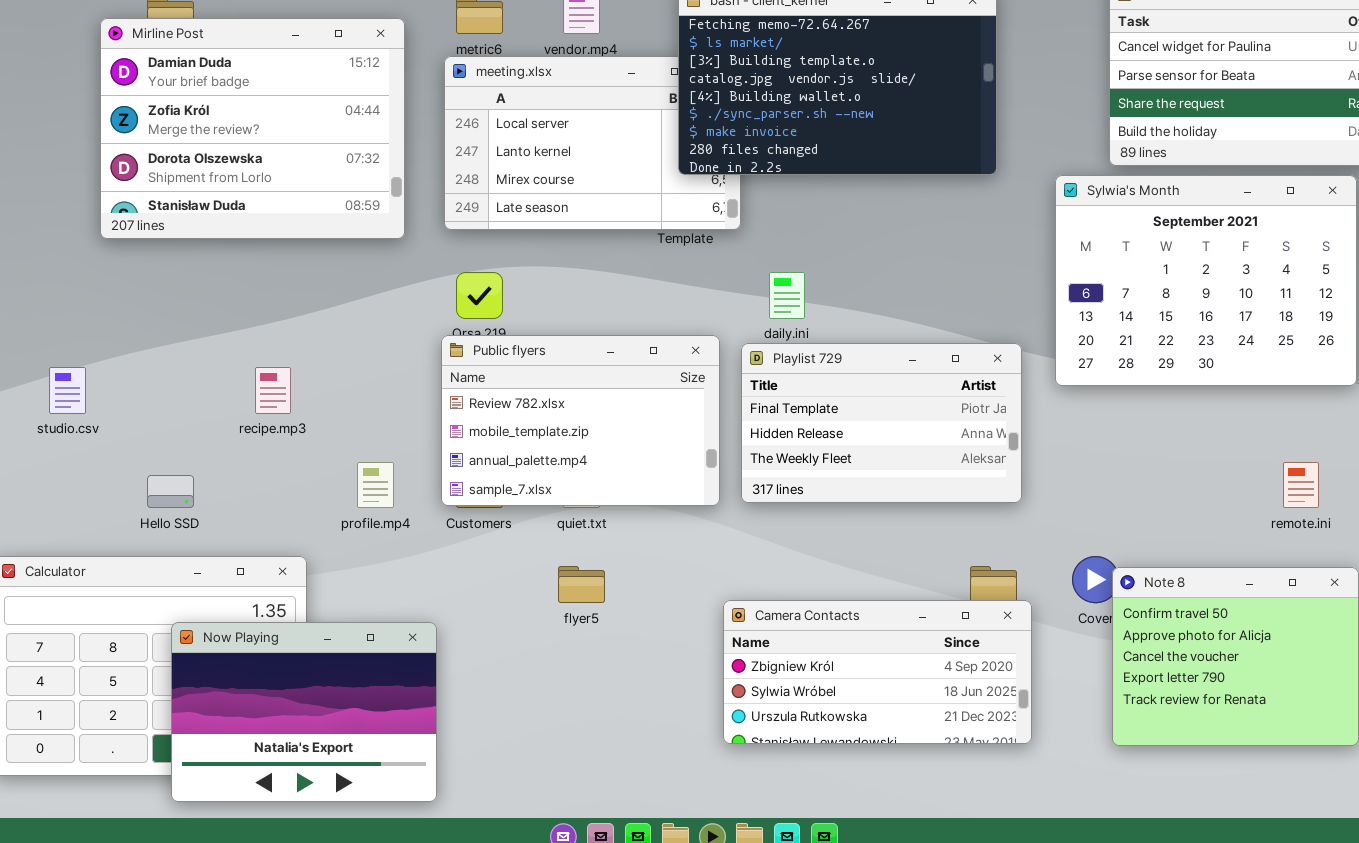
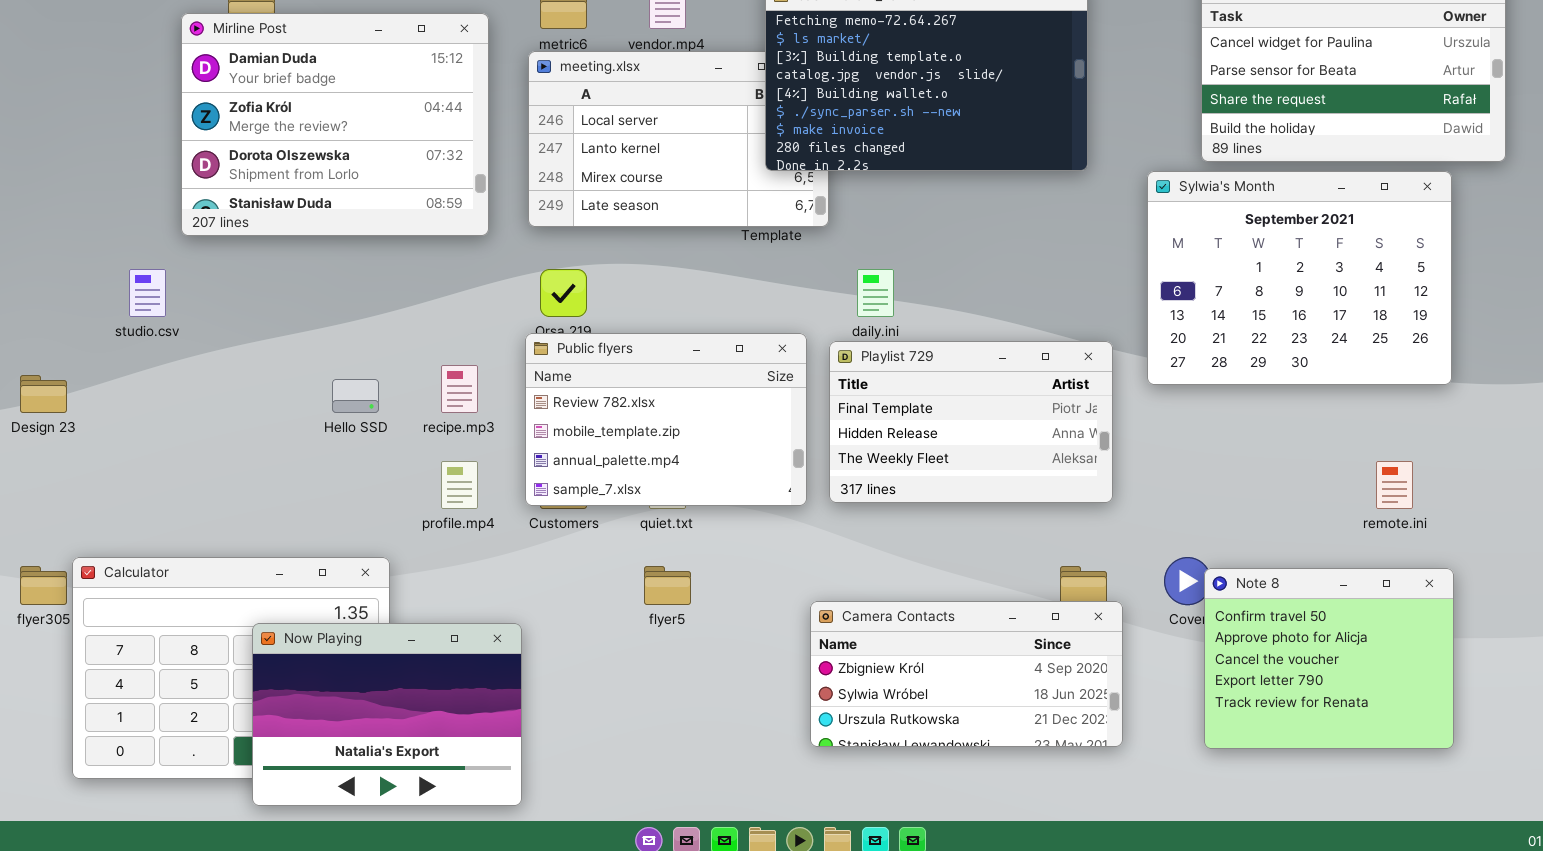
studio.csv: [49,367,86,414] -> [129,269,166,317], moved
recipe.mp3: [255,367,291,414] -> [441,365,478,413], moved
Hello SSD: [147,475,194,508] -> [332,379,379,413], moved

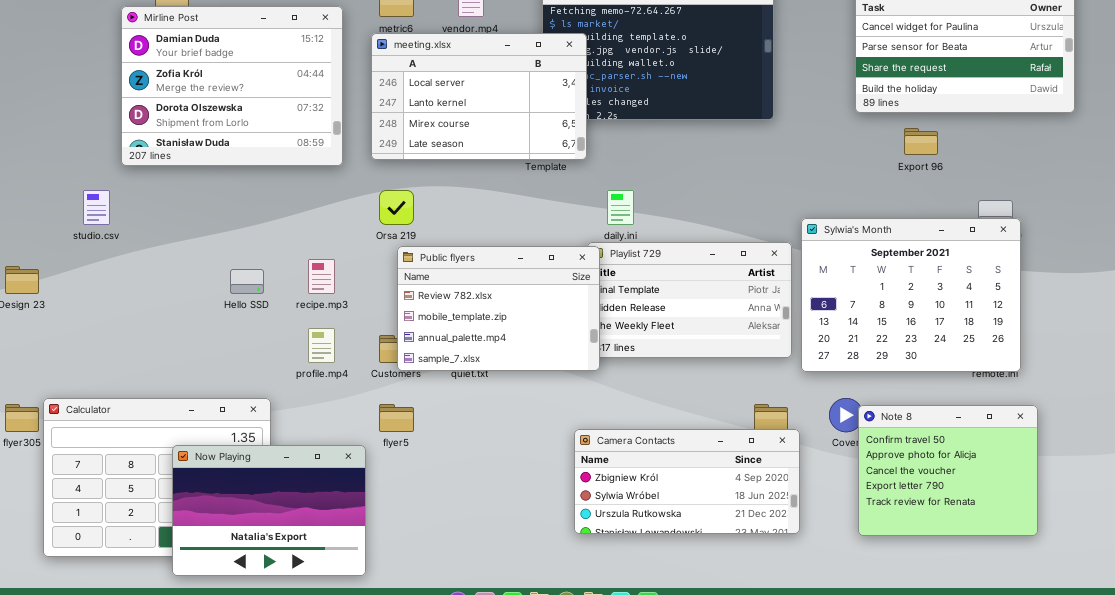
meeting.xlsx: [528,51,829,227] -> [371,33,587,160], raised
Sylwia's Month: [1147,171,1452,385] -> [801,218,1021,372], moved
Public flyers: [525,333,807,506] -> [397,246,600,371], moved
flyer5: [644,566,691,605] -> [379,404,414,432], moved

